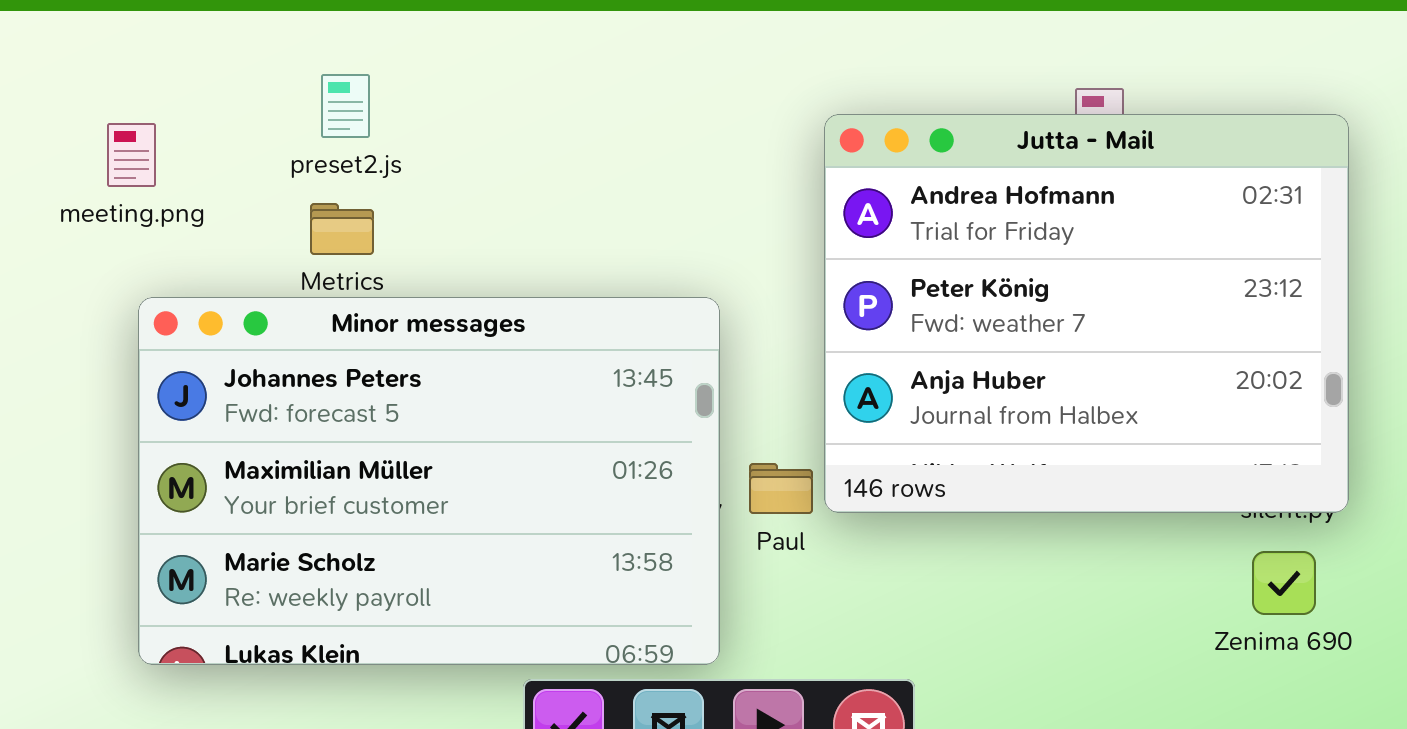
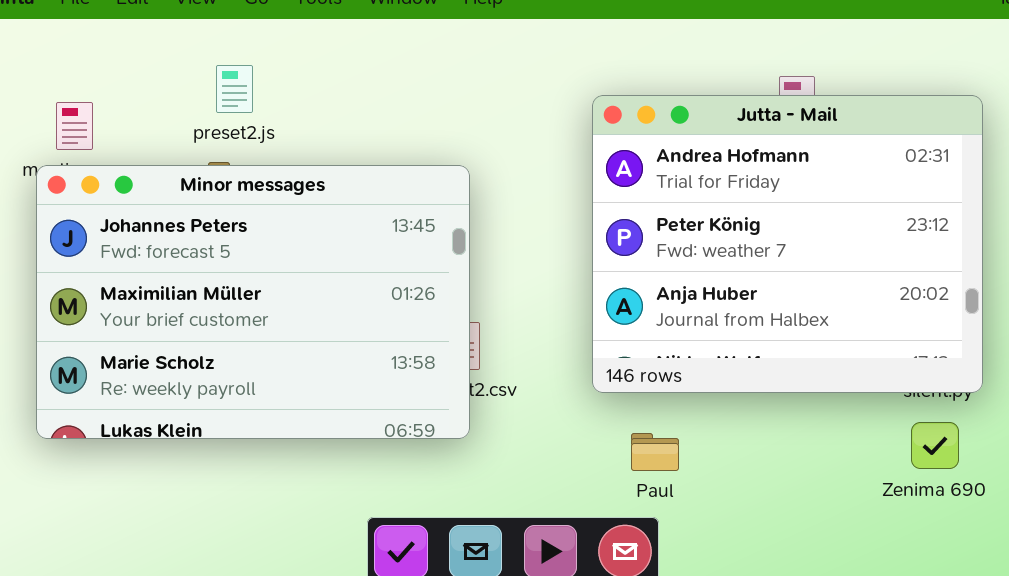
Minor messages: [138,297,720,665] -> [36,165,470,439], moved
Paul: [749,463,813,514] -> [631,433,679,471], moved

